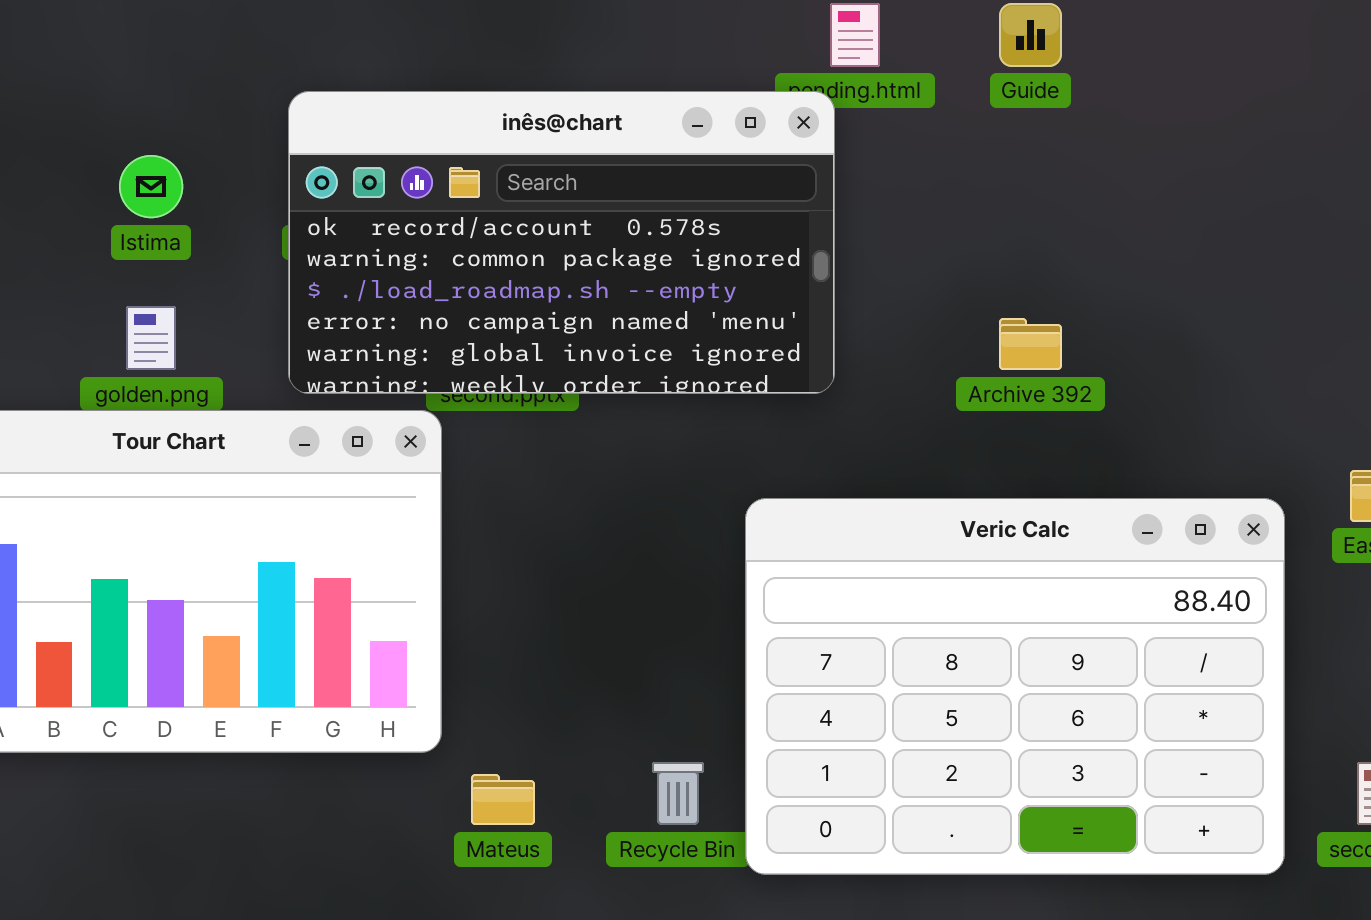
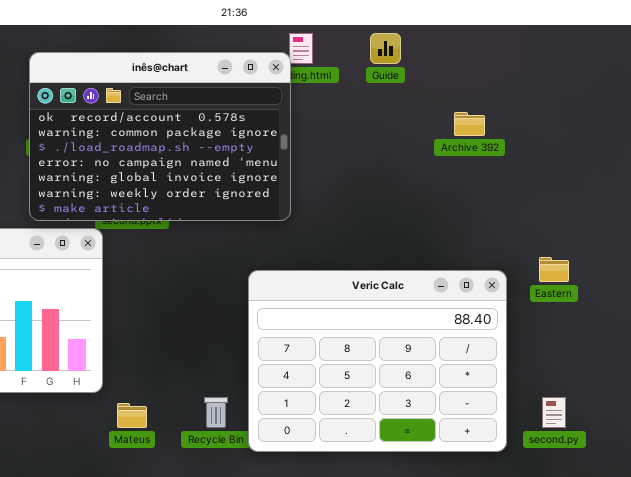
inês@chart: [288,91,835,394] -> [29,52,291,221], resized
Archive 392: [999,318,1062,370] -> [454,112,485,136], moved

